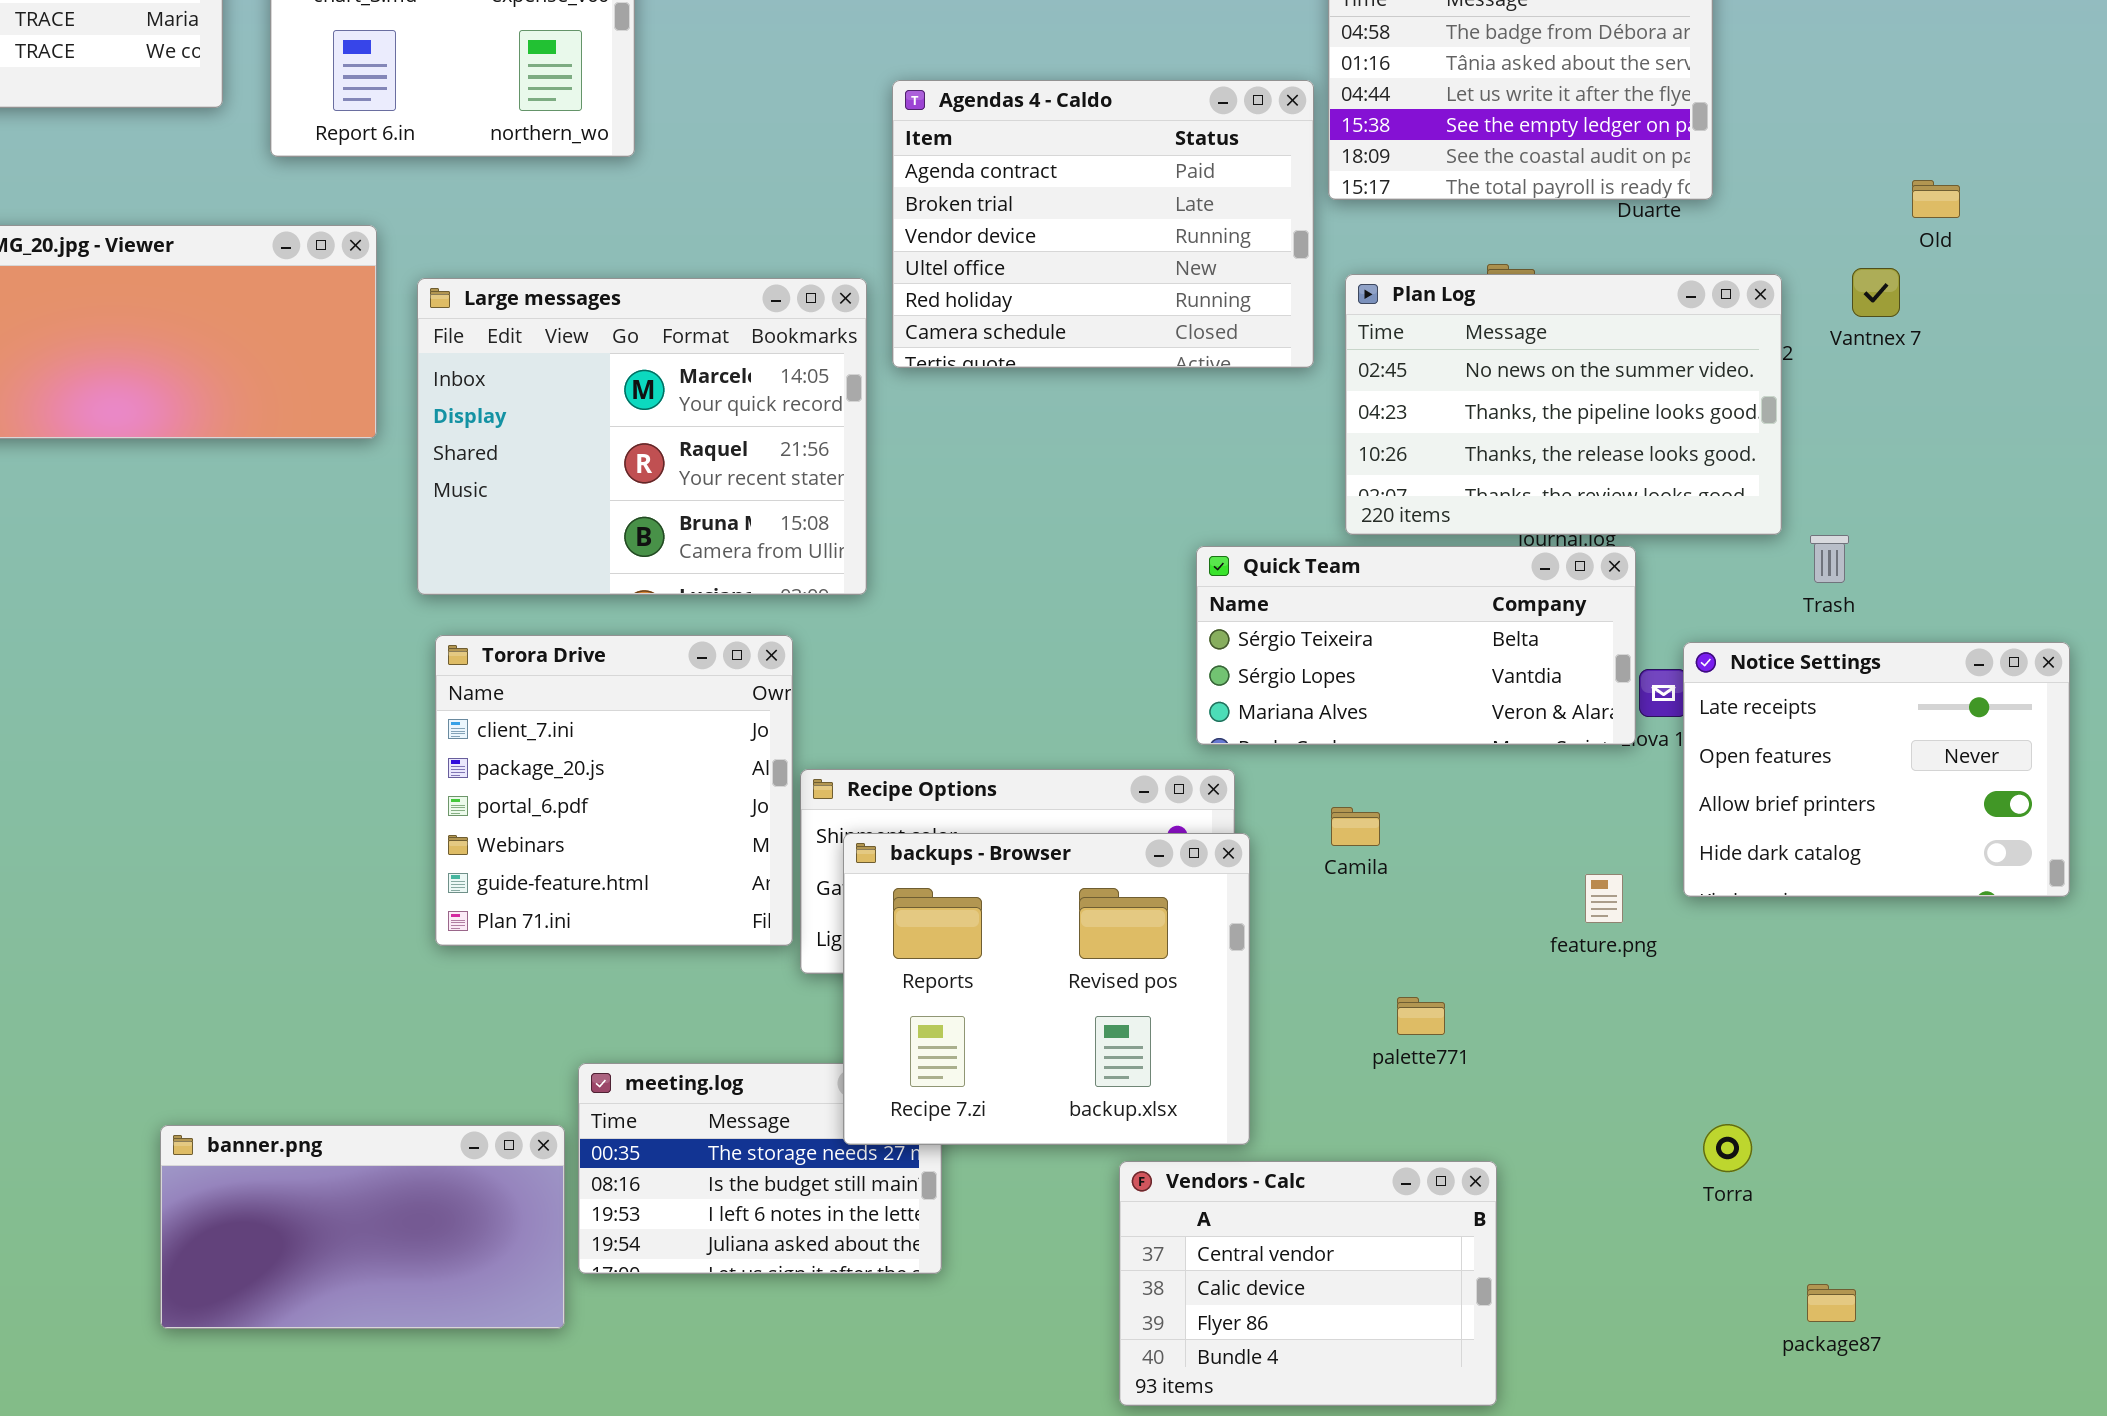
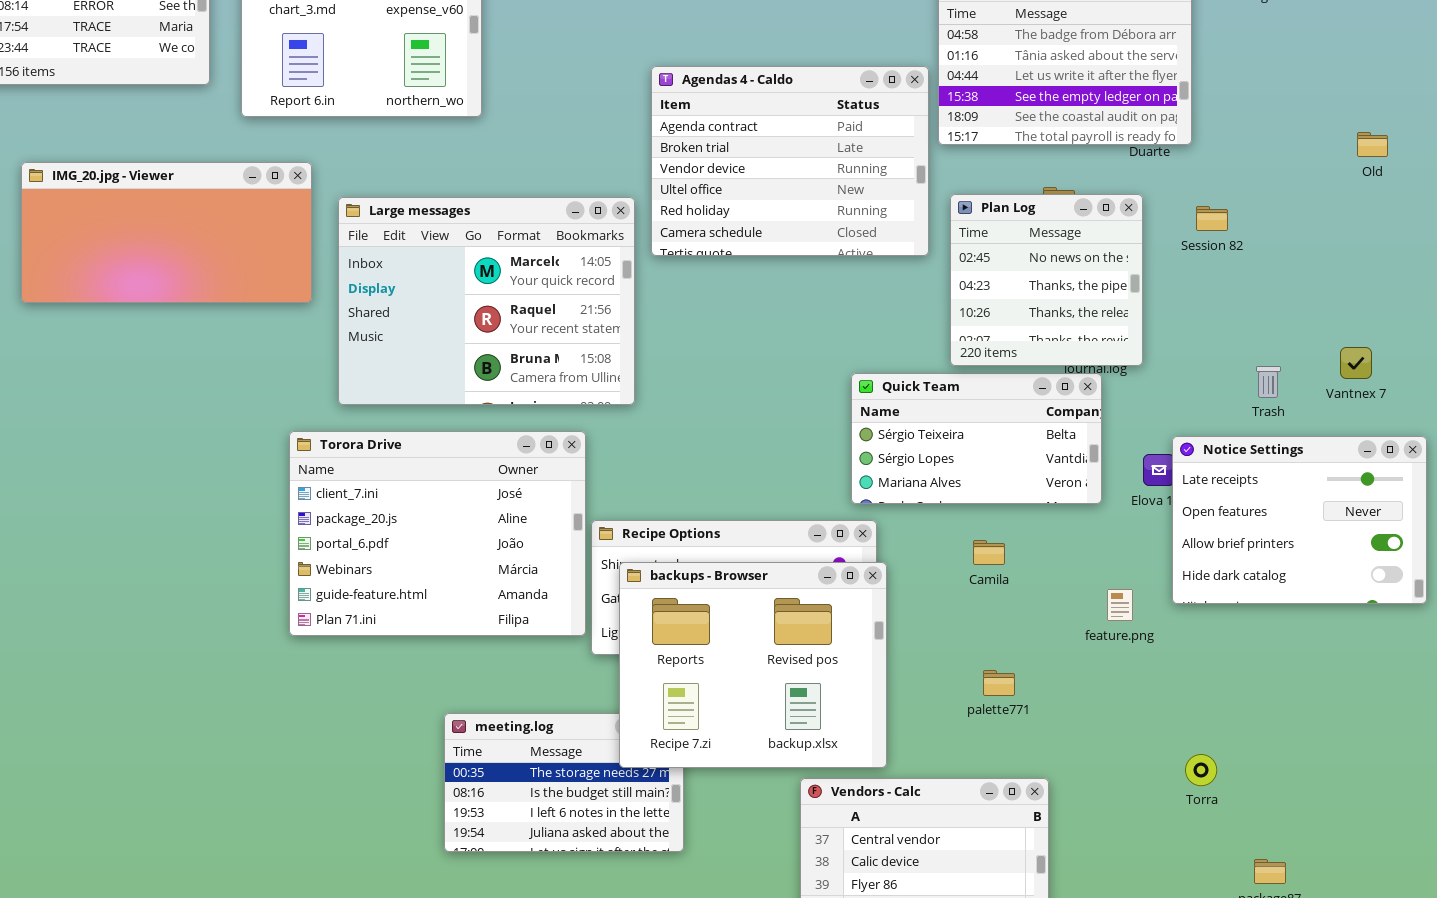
Old: [1912,180,1960,218] -> [1357,132,1388,157], moved
Vantnex 7: [1852,268,1900,317] -> [1340,347,1372,379], moved
Plan Log: [1345,274,1782,535] -> [950,194,1143,366], resized
Quick Team: [1196,546,1636,745] -> [851,373,1102,504], resized
Torora Drive: [435,635,793,946] -> [289,431,586,636], resized
Camila: [1331,807,1380,846] -> [973,540,1005,565], moved
banner.png: [160,1125,565,1329] -> none, closed

